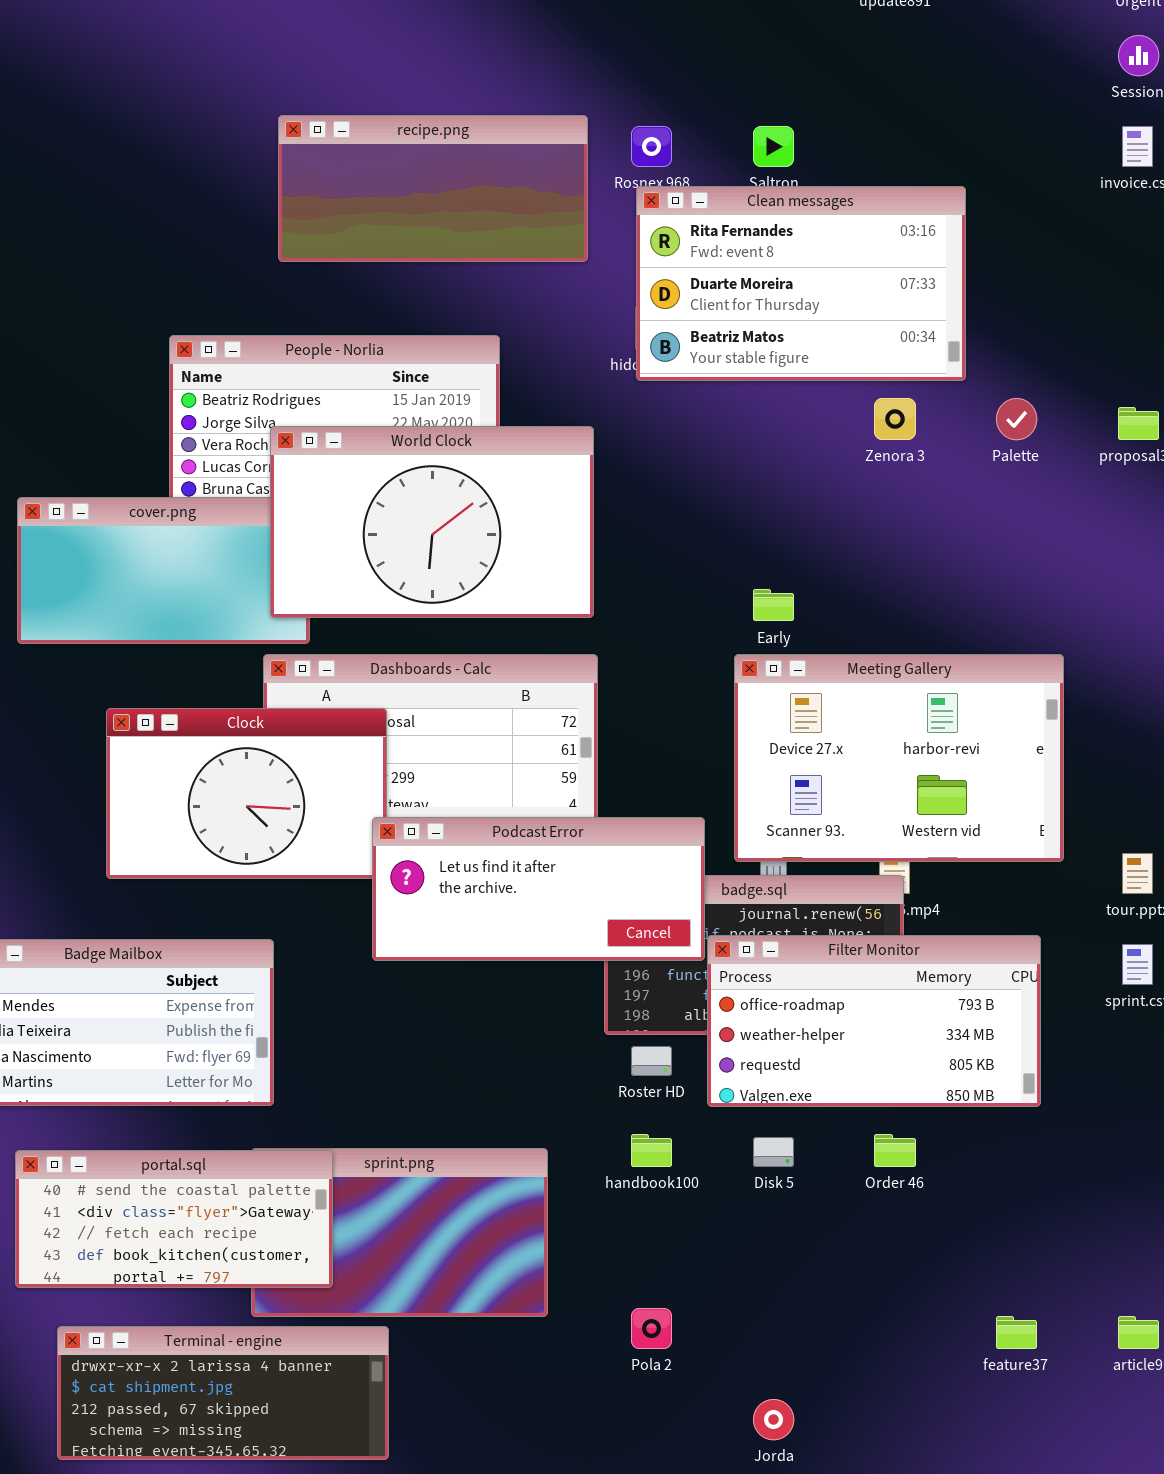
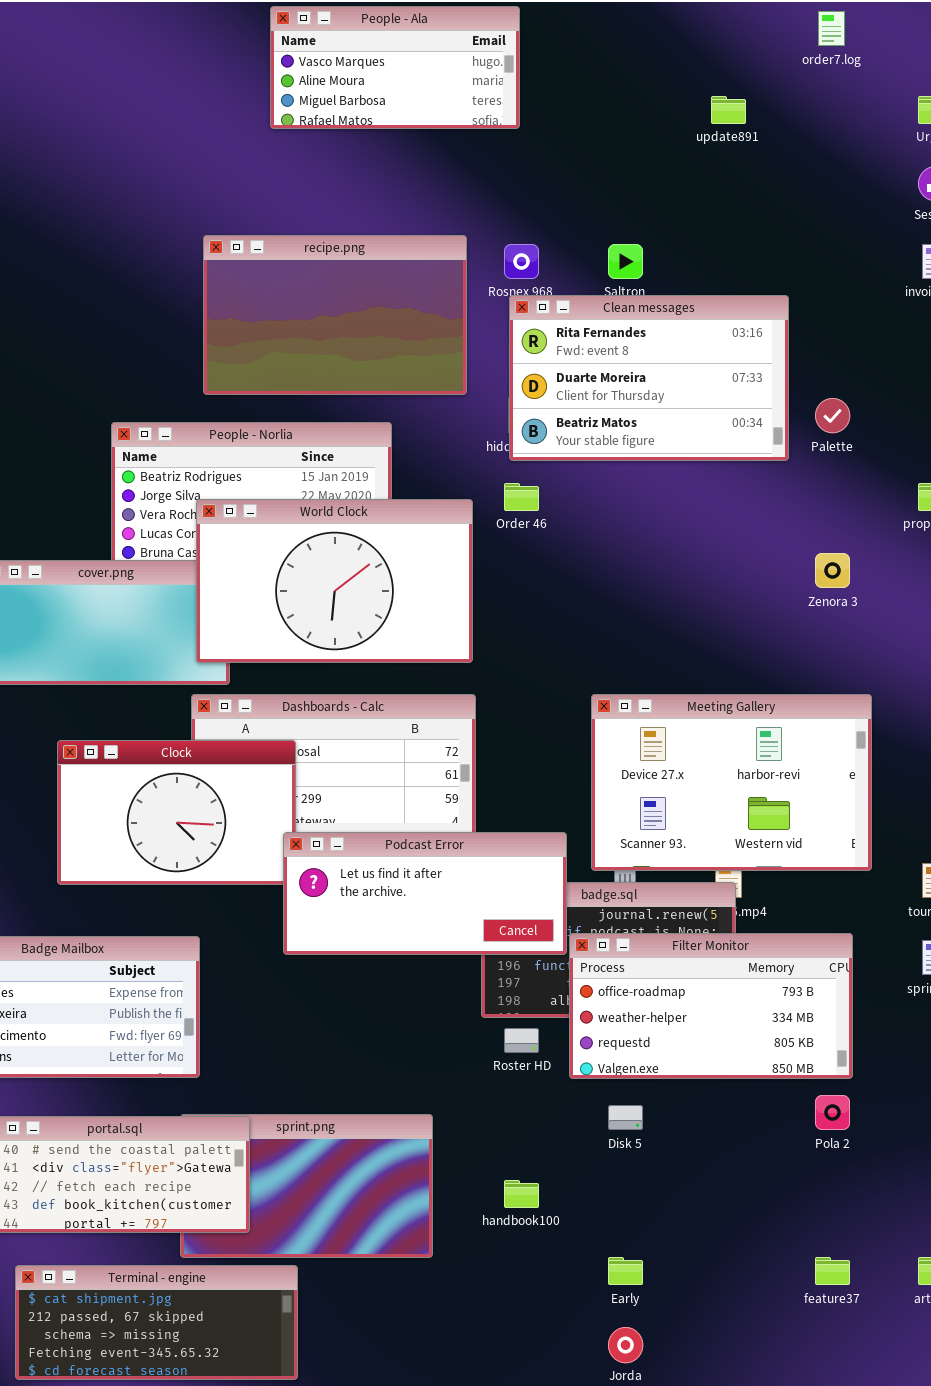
recipe.png: [278,115,588,262] -> [203,235,467,395], resized
Zenora 3: [874,398,916,440] -> [815,553,850,588], moved
Palette: [996,398,1037,440] -> [815,398,850,433], moved
Early: [753,589,794,621] -> [608,1257,643,1285], moved
handbook100: [631,1134,672,1167] -> [504,1180,539,1208], moved
Order 46: [874,1134,916,1167] -> [504,483,539,511], moved
Pola 2: [631,1308,672,1349] -> [815,1095,850,1130], moved
Terminal - engine: [57,1326,389,1460] -> [15,1265,298,1380], scrolled down 1 row

